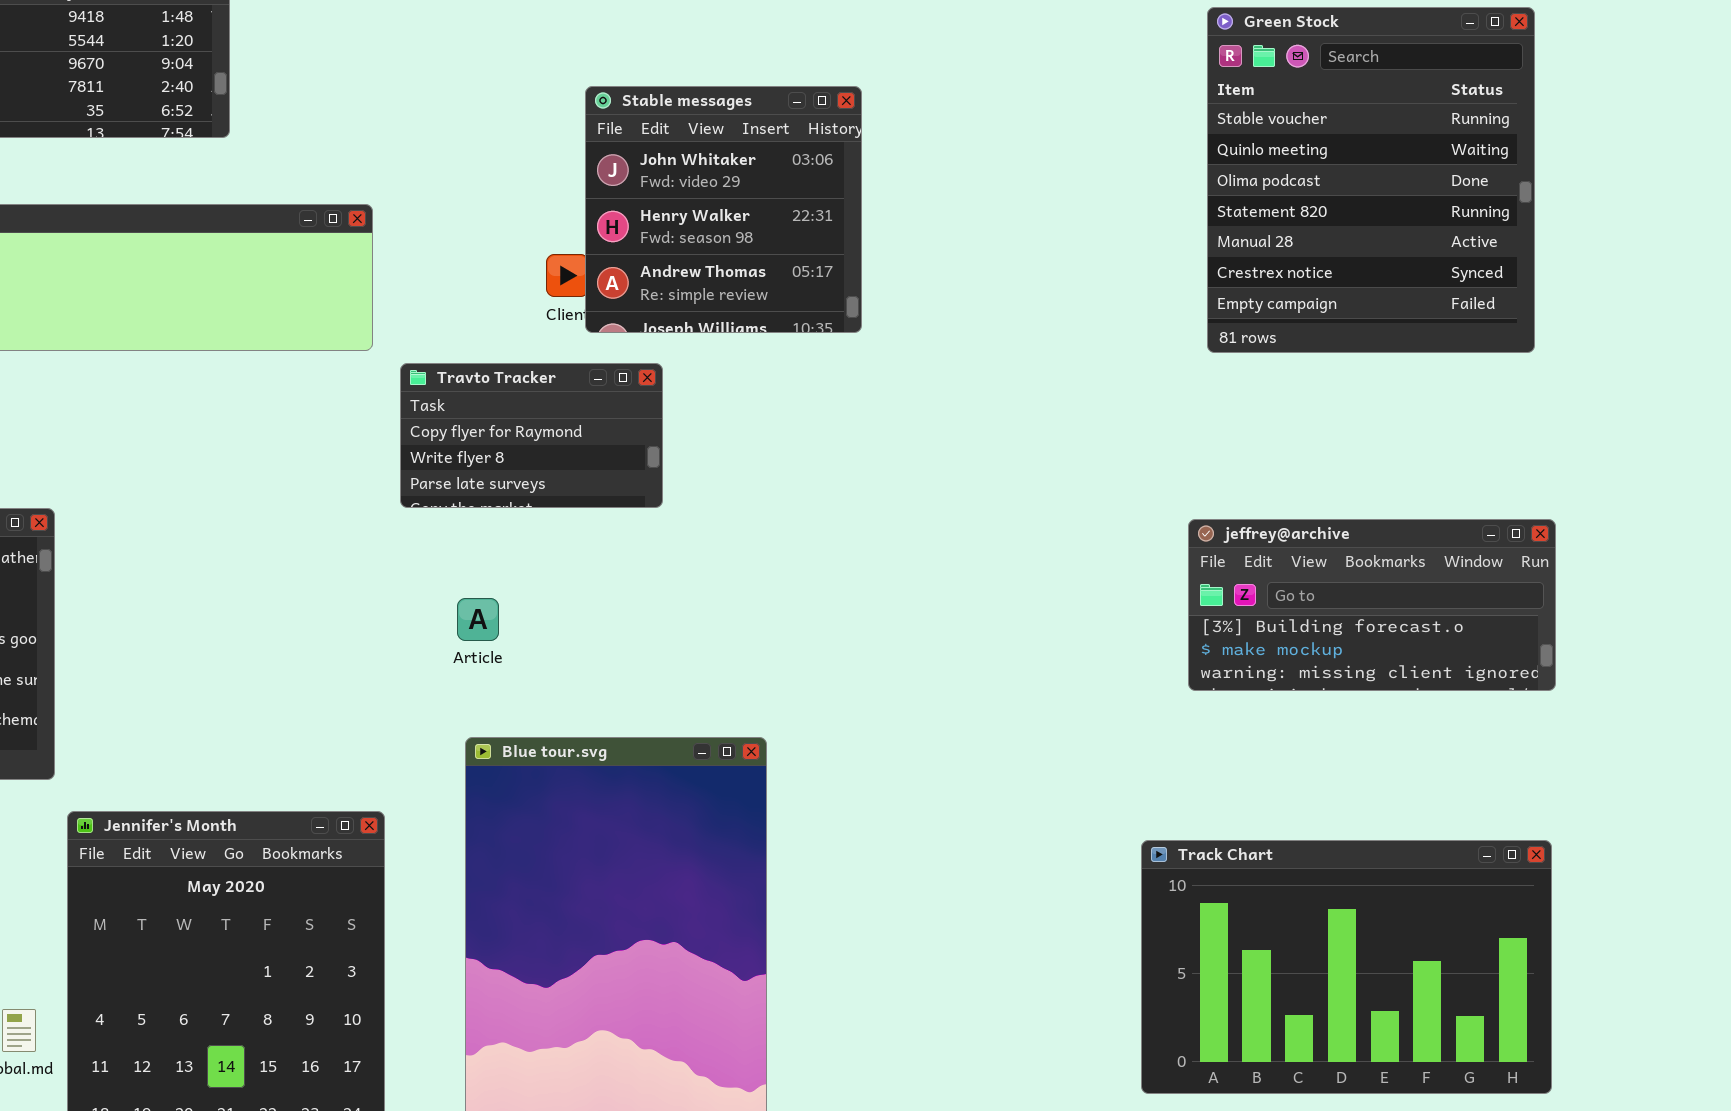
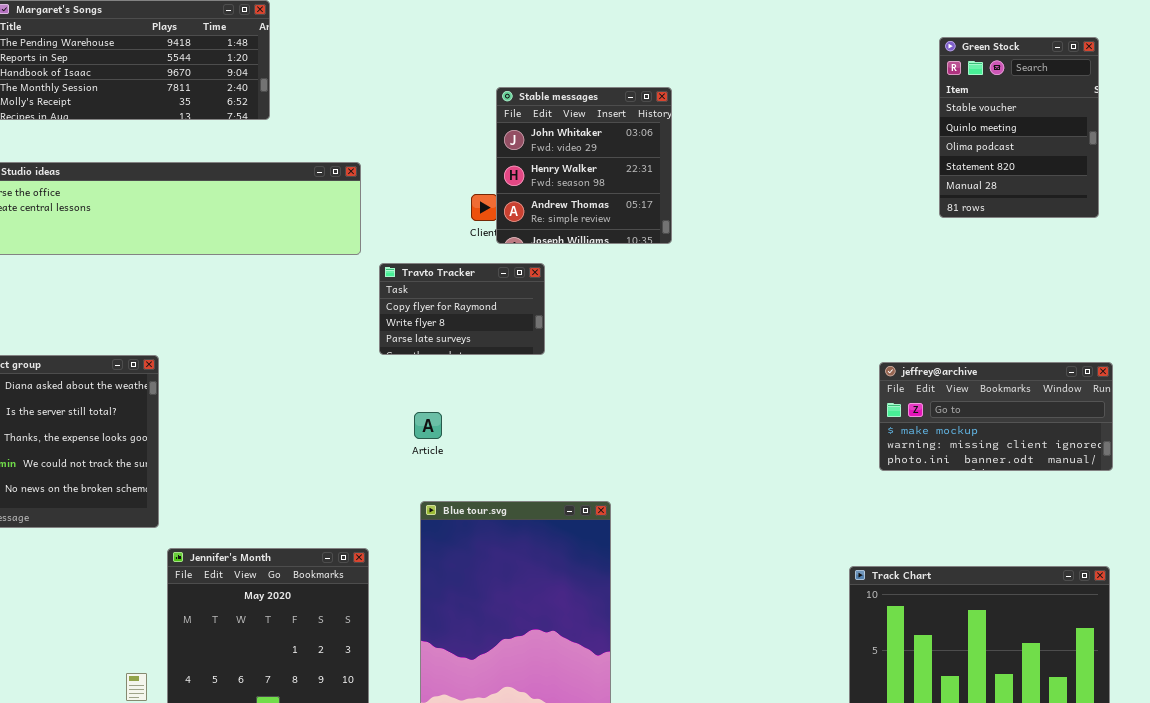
Green Stock: [1207,7,1535,353] -> [939,37,1099,218], resized
jeffrey@archive: [1188,519,1556,691] -> [879,362,1113,471], scrolled down 1 row

